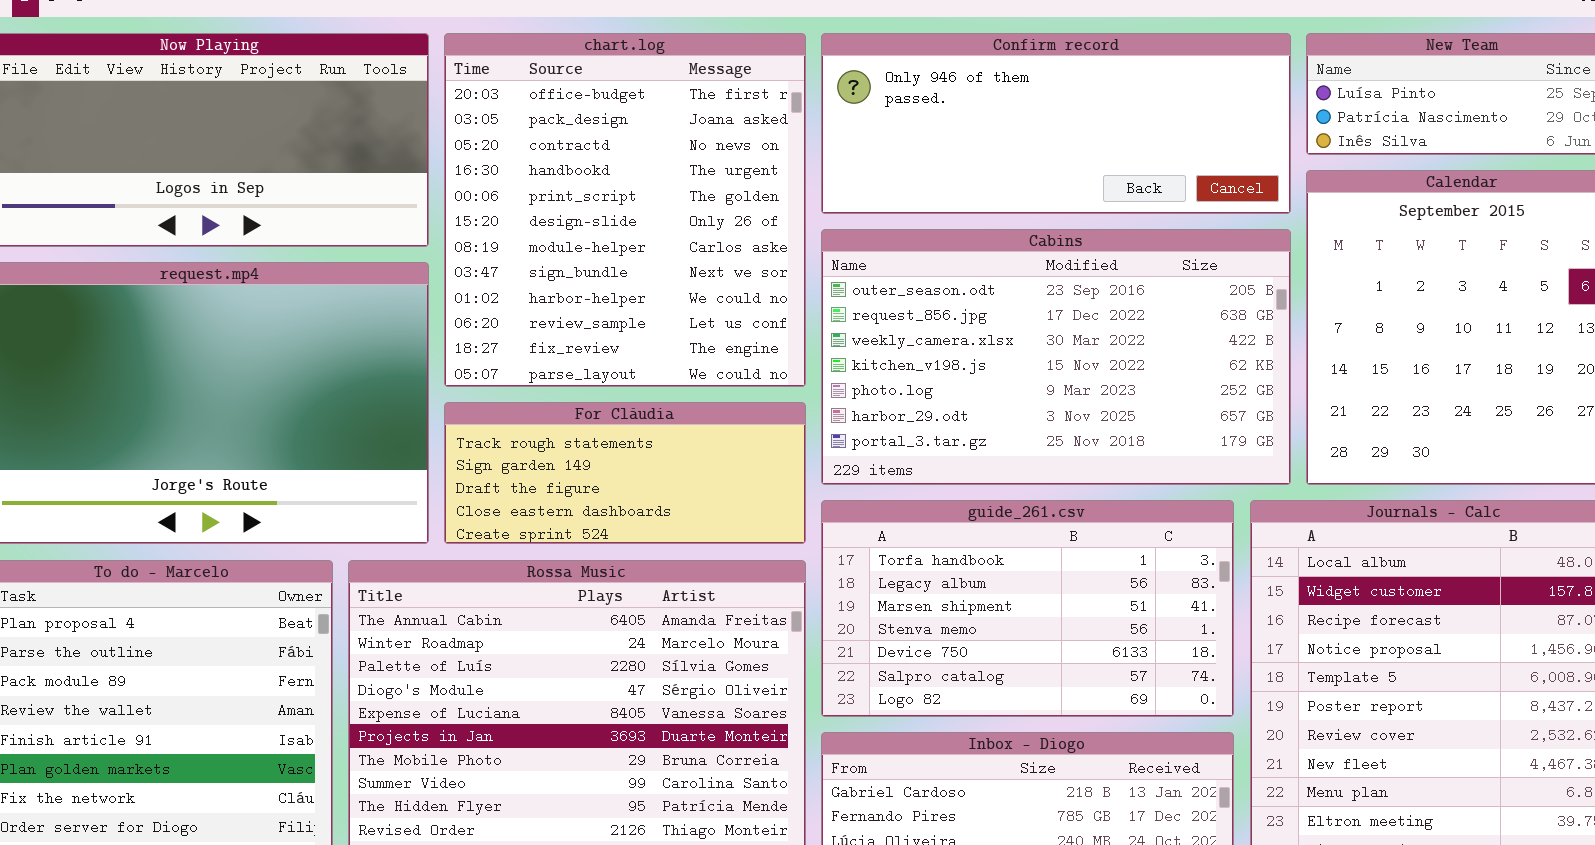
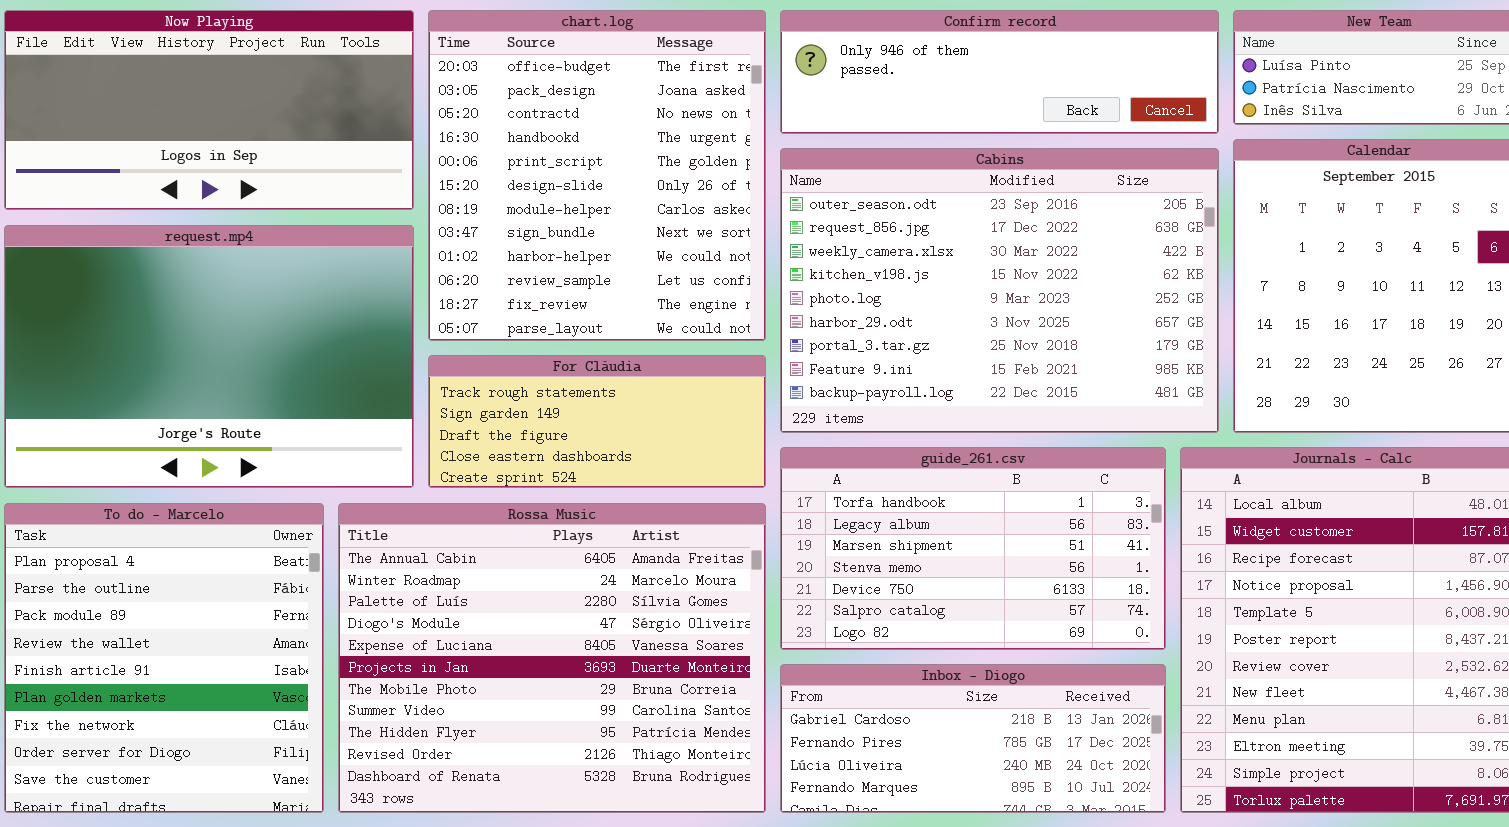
Confirm record: [821,33,1291,214] -> [780,10,1219,134], resized
Cabins: [821,229,1291,485] -> [780,148,1219,433], resized

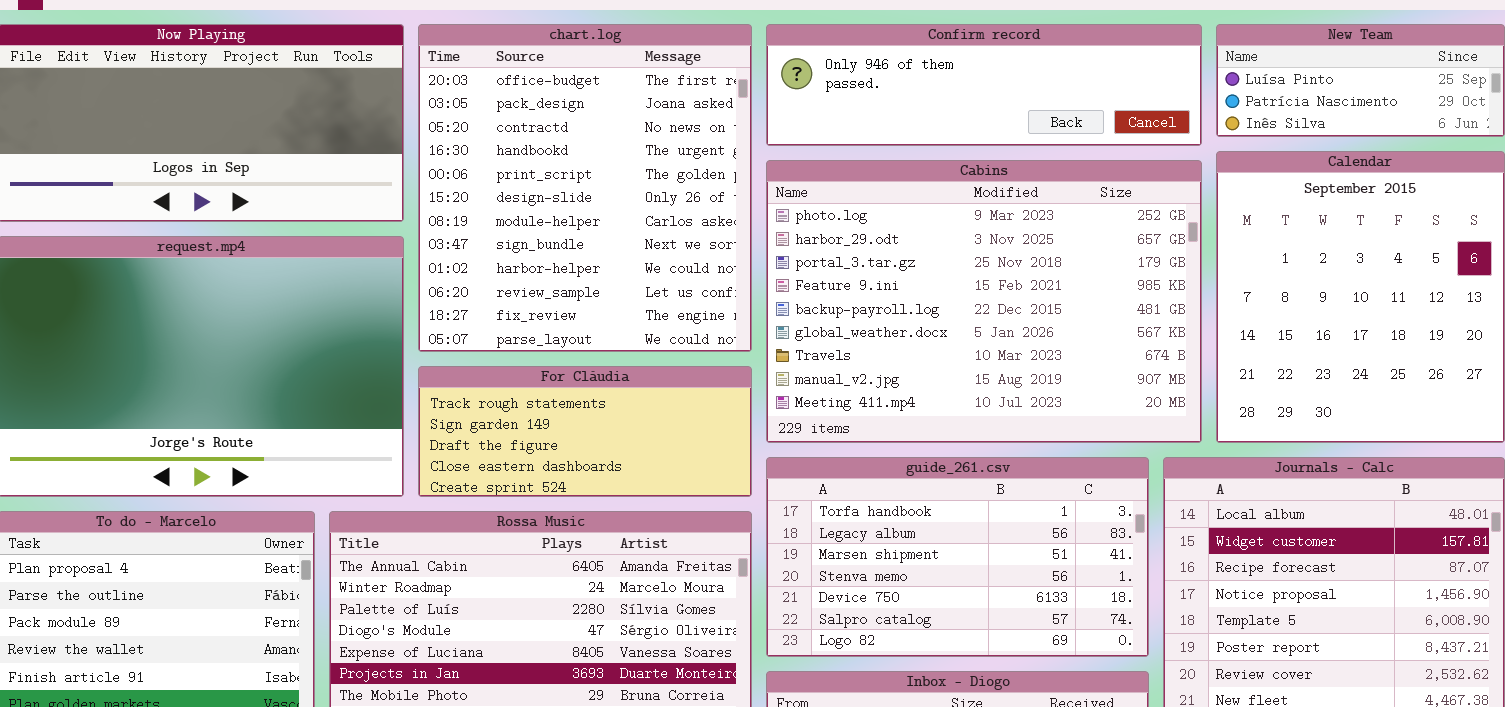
Cabins: [780,148,1219,433] -> [766,160,1202,443], scrolled down 4 rows

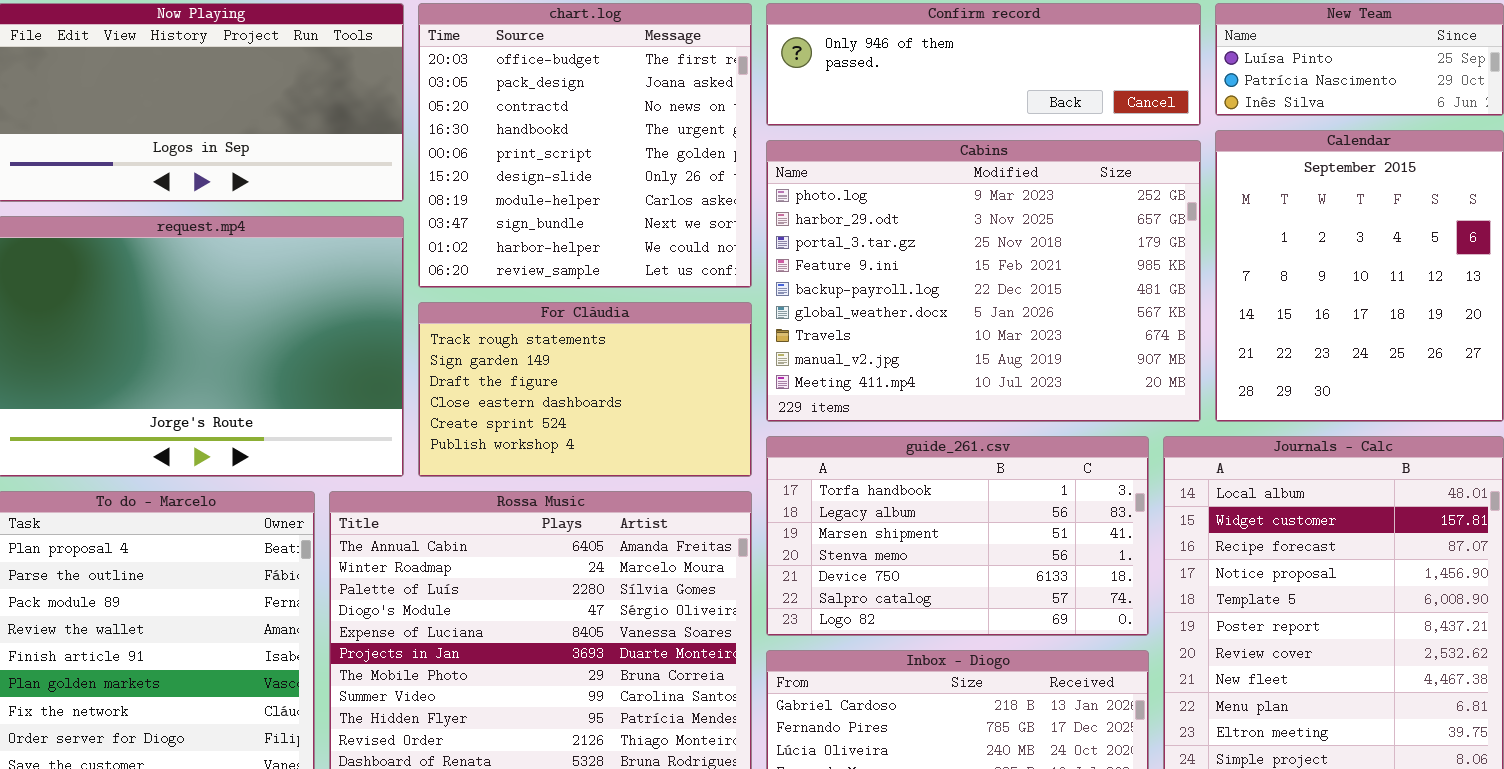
chart.log: [418,24,752,352] -> [418,3,752,288], resized
For Cláudia: [418,366,752,497] -> [418,302,752,477], resized

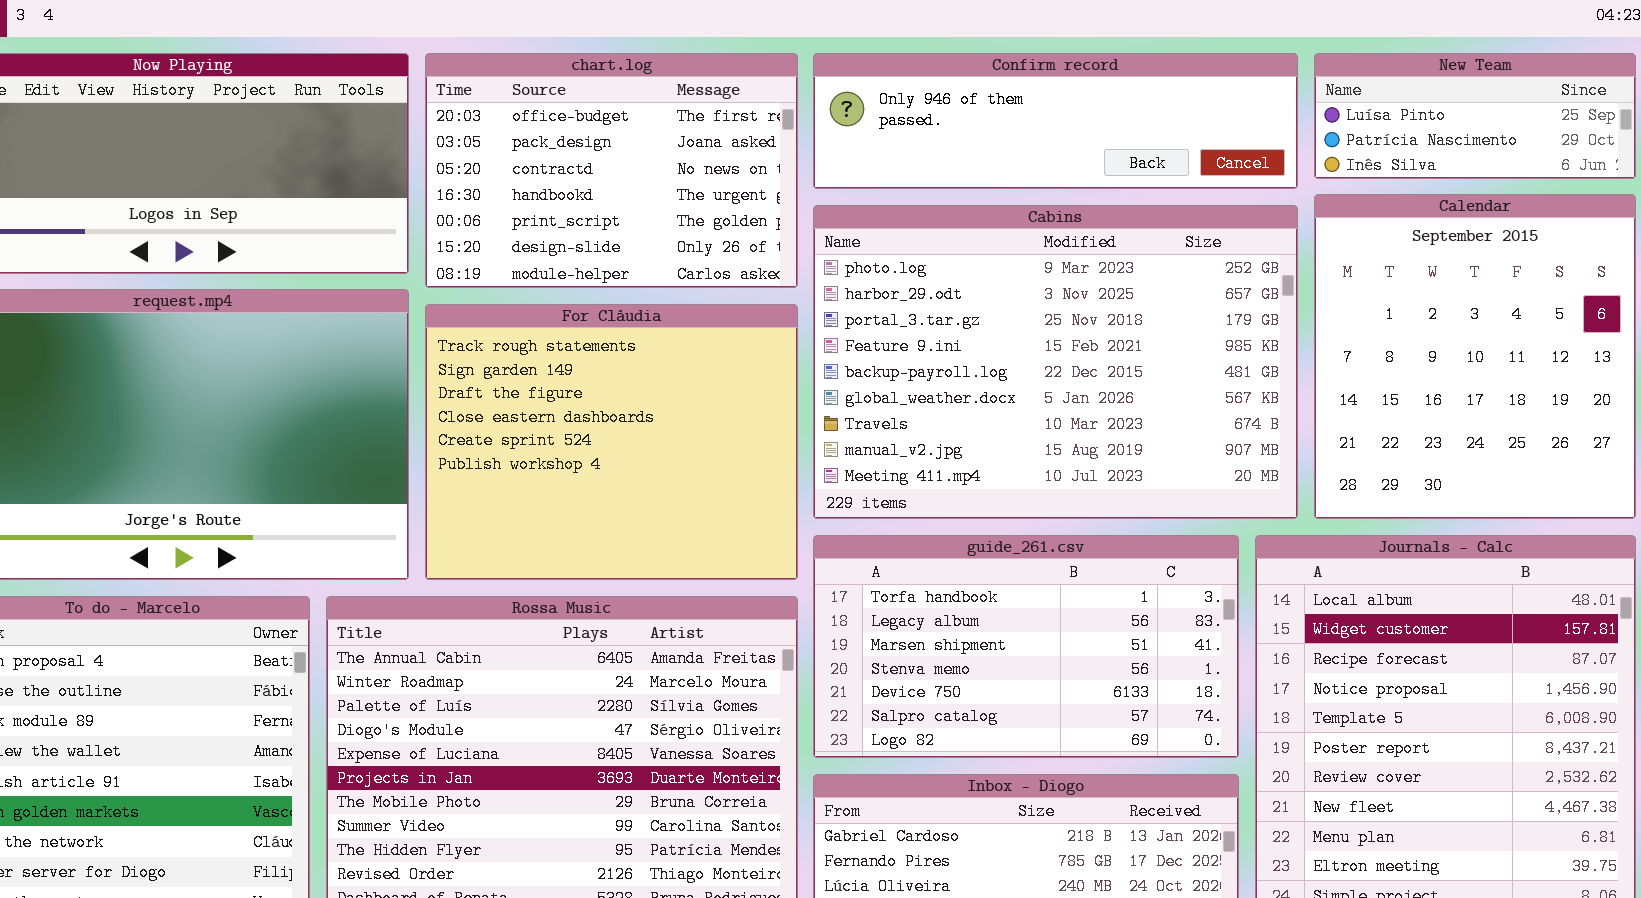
chart.log: [418,3,752,288] -> [425,53,798,288], resized
For Cláudia: [418,302,752,477] -> [425,304,798,580], resized

